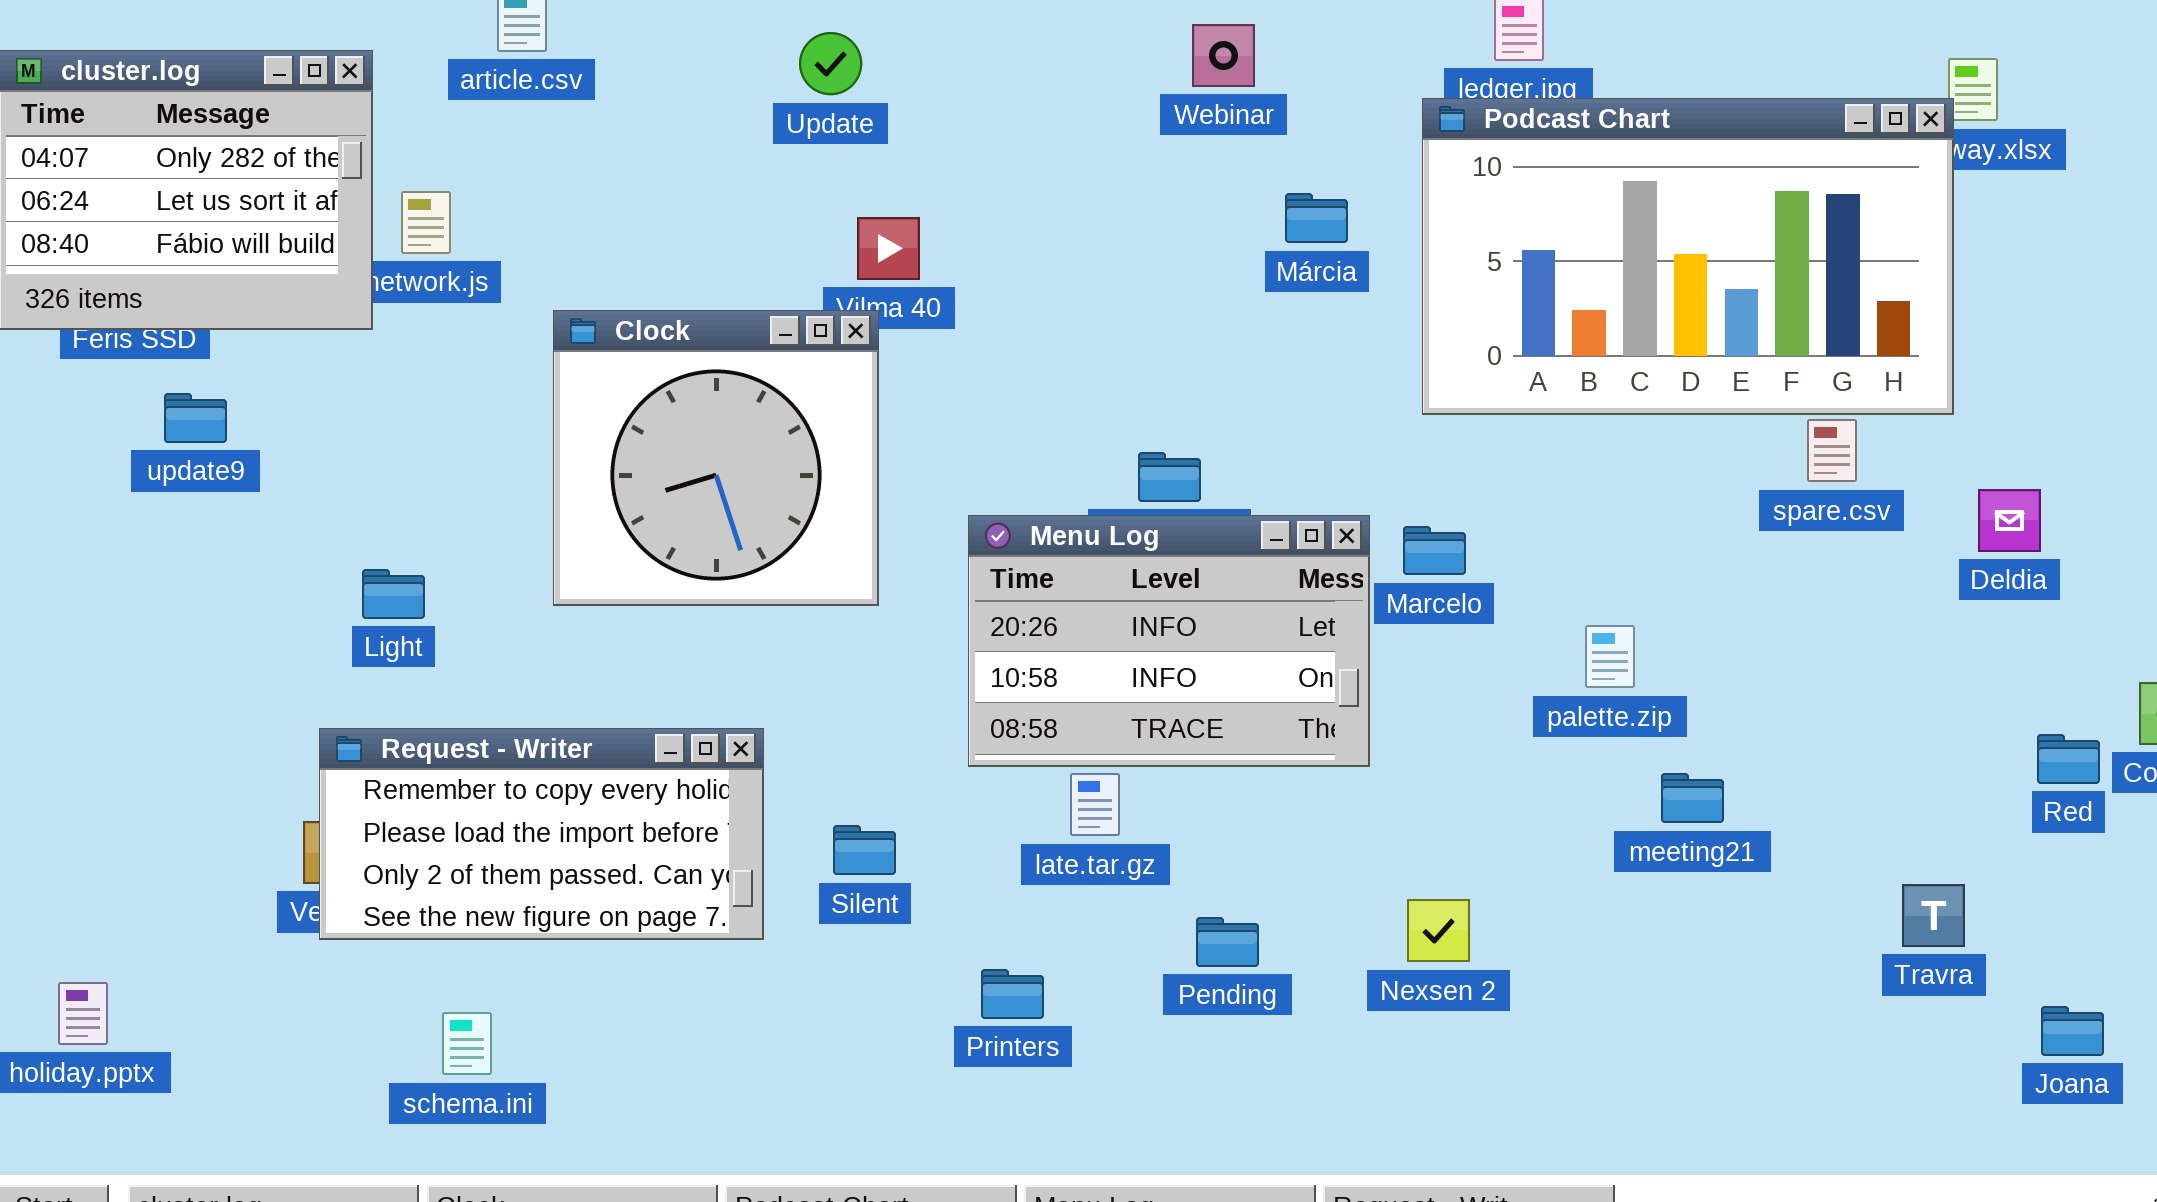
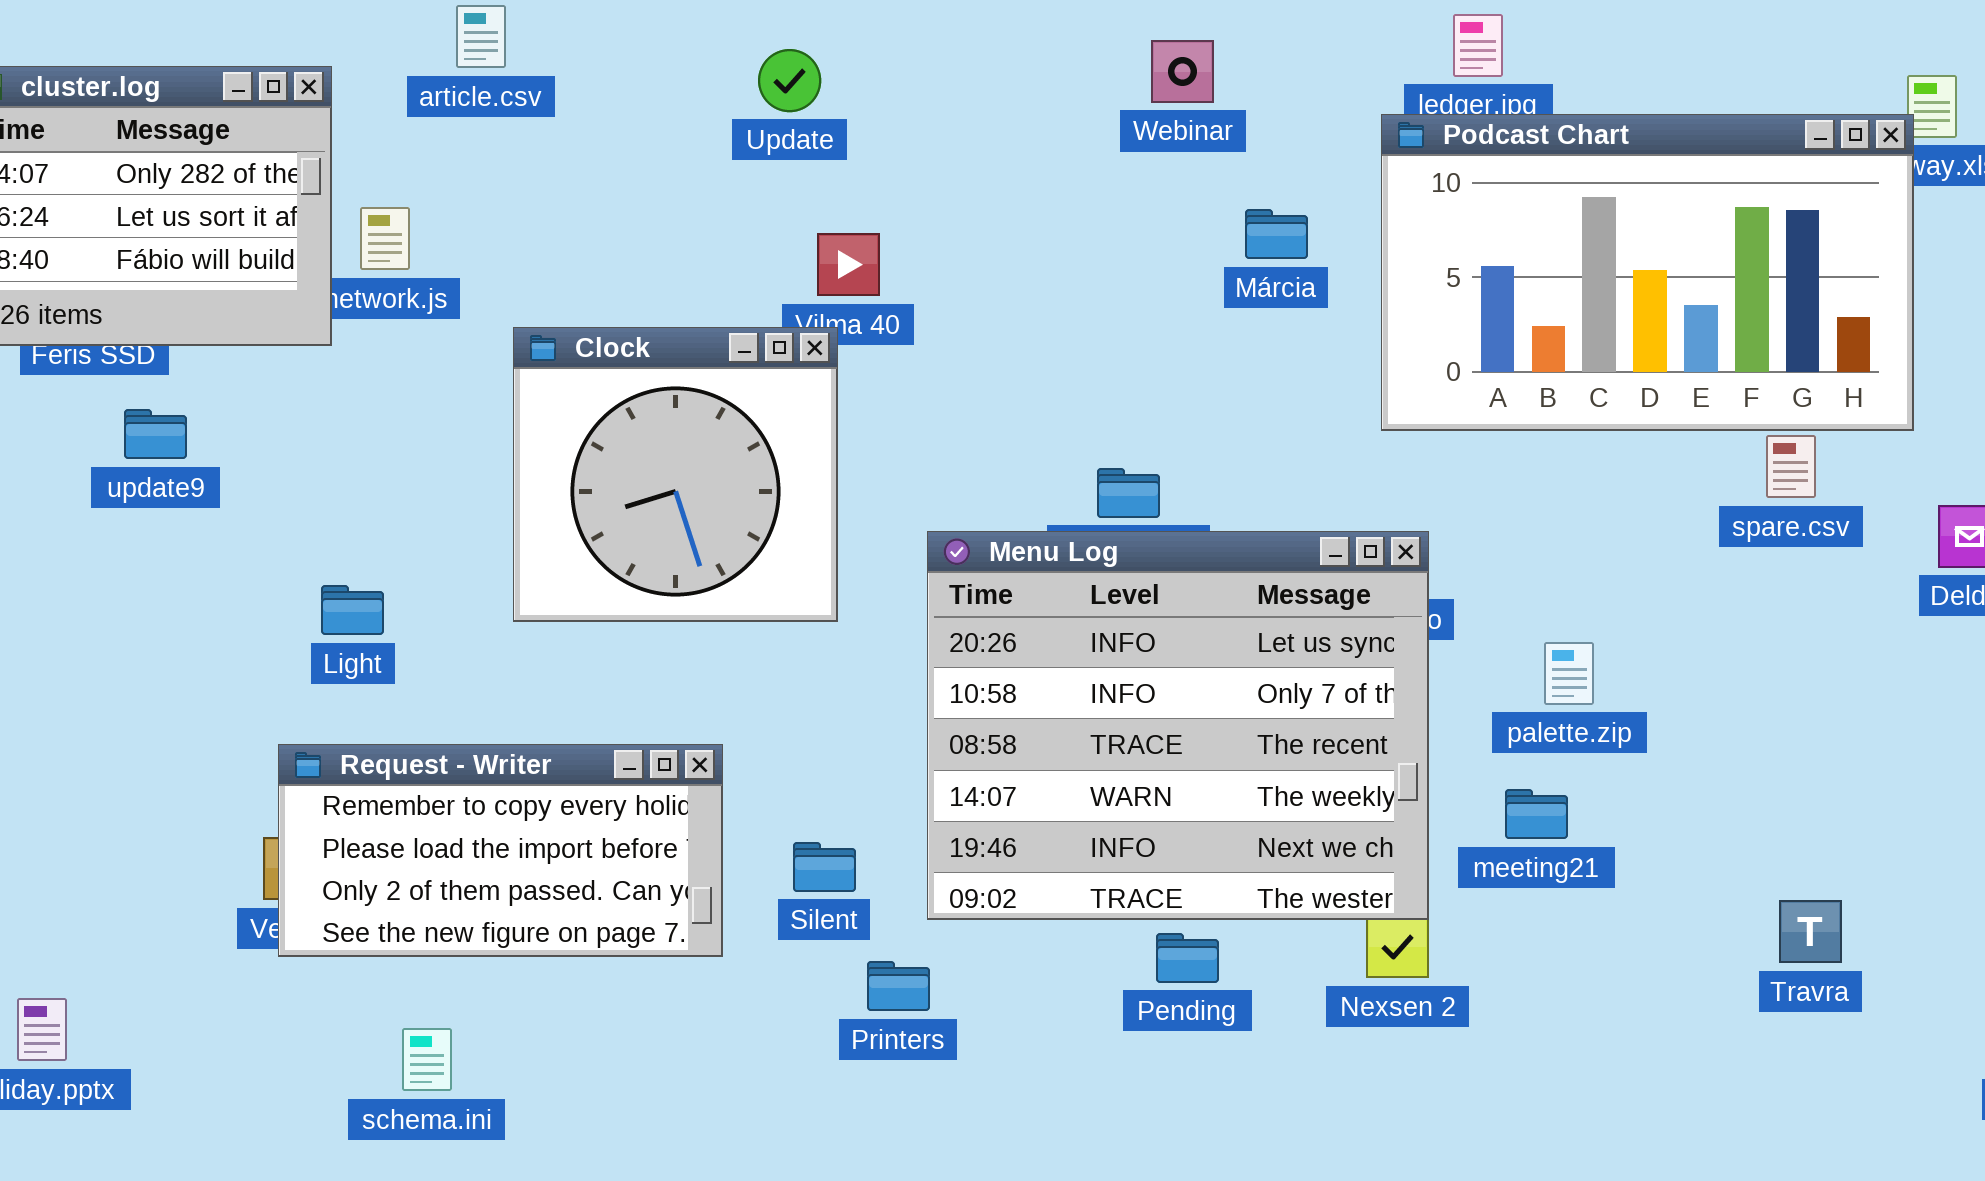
Menu Log: [968,515,1370,767] -> [927,531,1429,920], resized
meeting21: [1661,773,1724,823] -> [1505,789,1568,839], moved
Travra: [1902,884,1965,947] -> [1779,900,1842,963], moved
Printers: [981,969,1044,1019] -> [867,961,930,1011], moved

